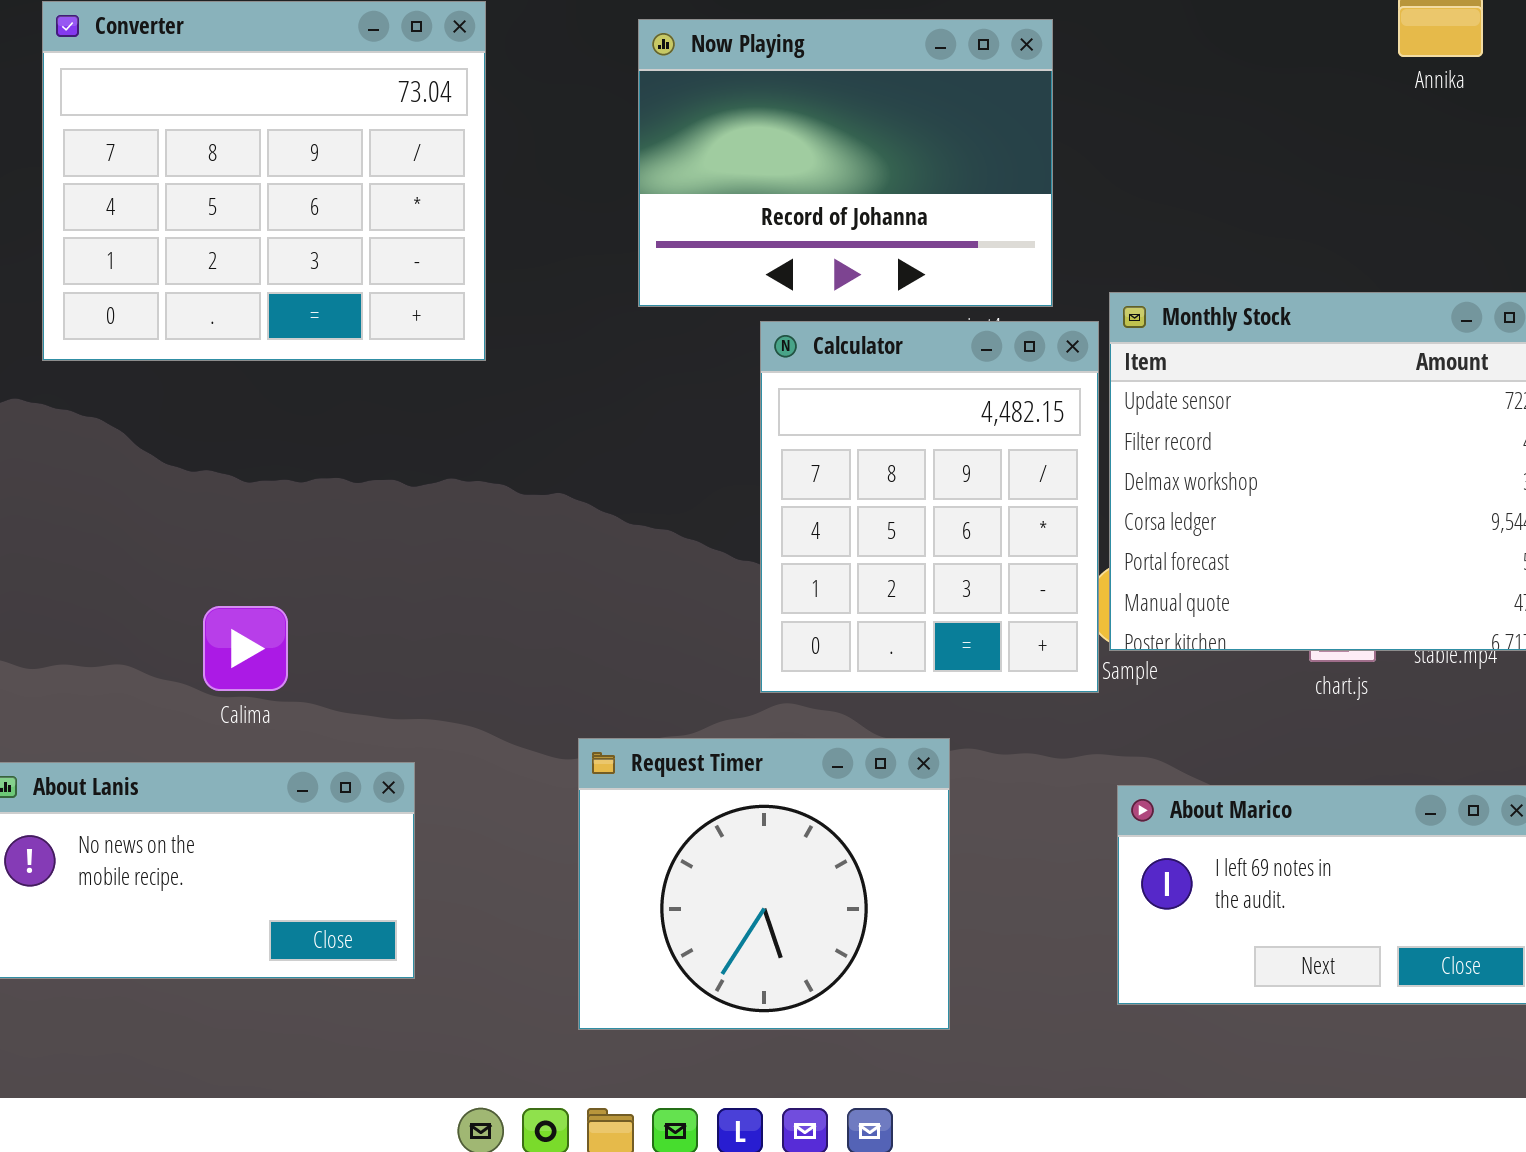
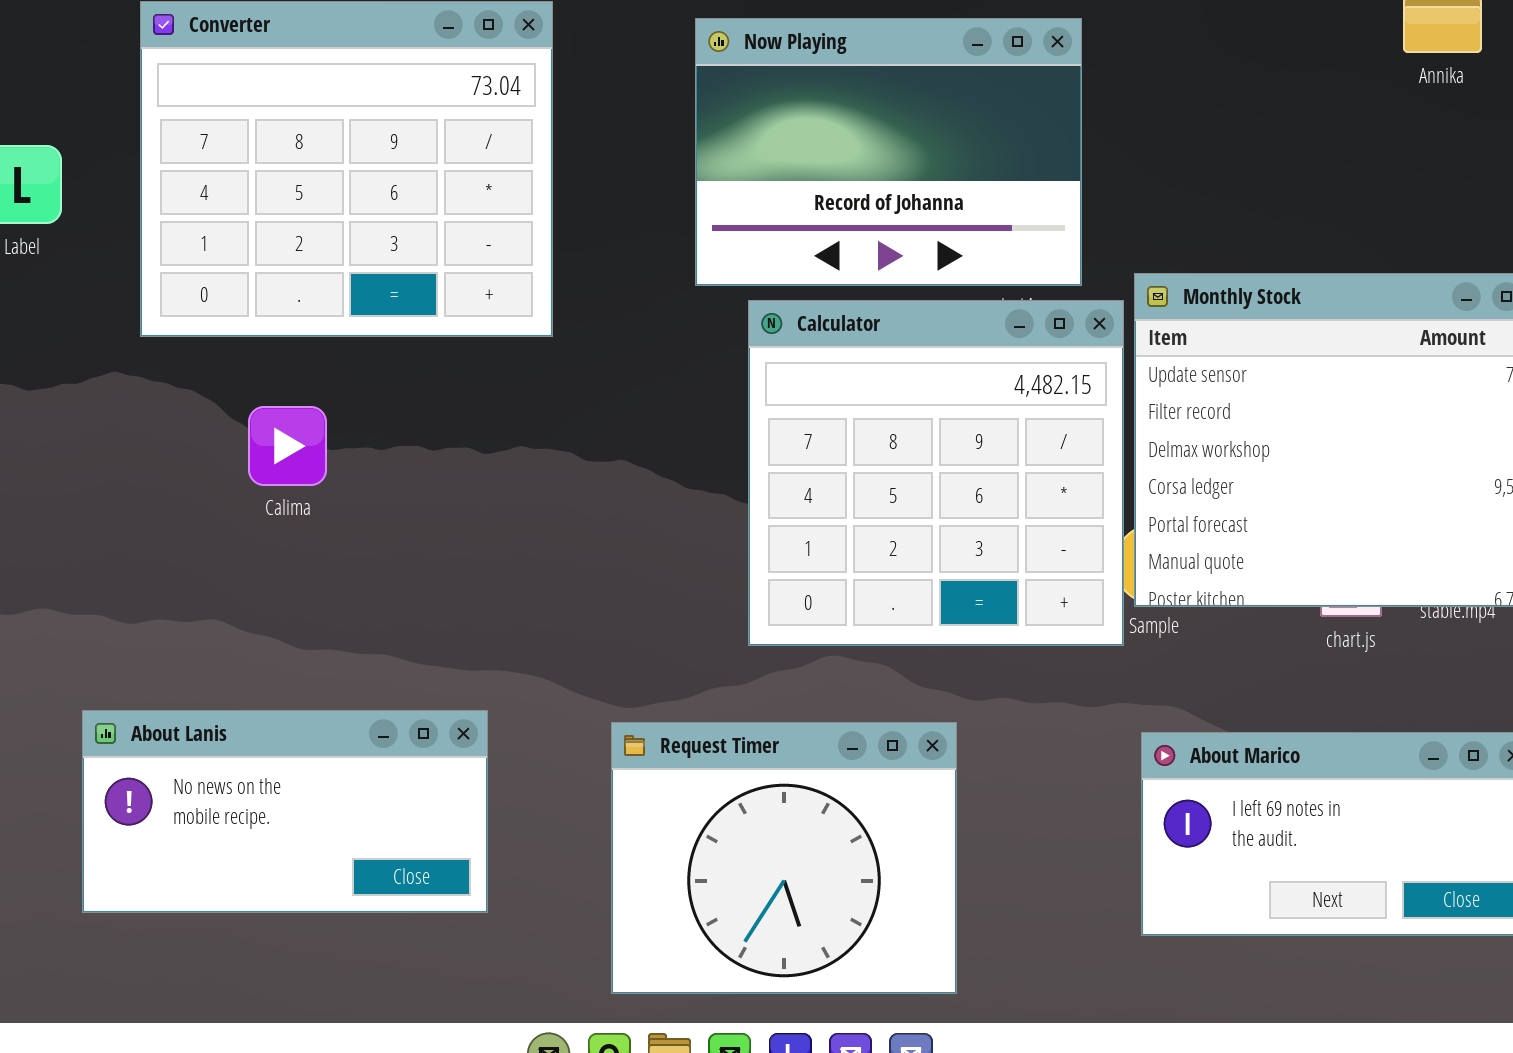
Calculator: [760,321,1099,693] -> [748,300,1124,646], resized
Calima: [203,606,288,691] -> [248,406,327,486], moved
Request Timer: [578,738,950,1030] -> [611,722,957,994], moved

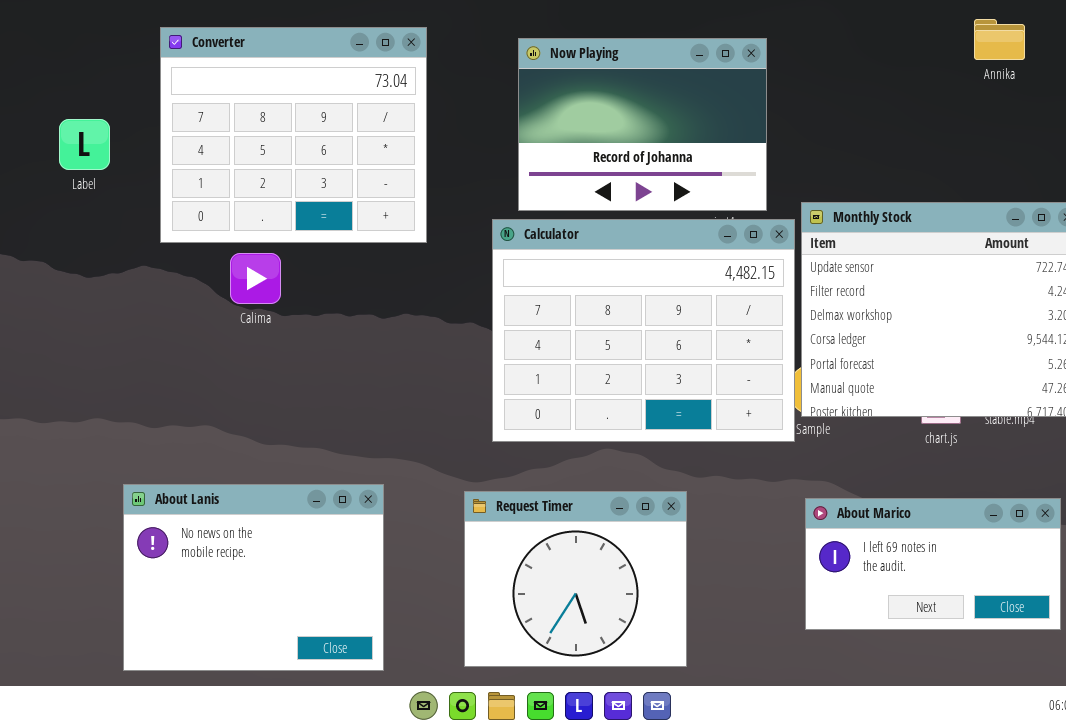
Calculator: [748,300,1124,646] -> [492,219,795,442], resized
Calima: [248,406,327,486] -> [230,253,281,304], moved
About Lanis: [82,710,488,913] -> [123,484,384,671], resized

